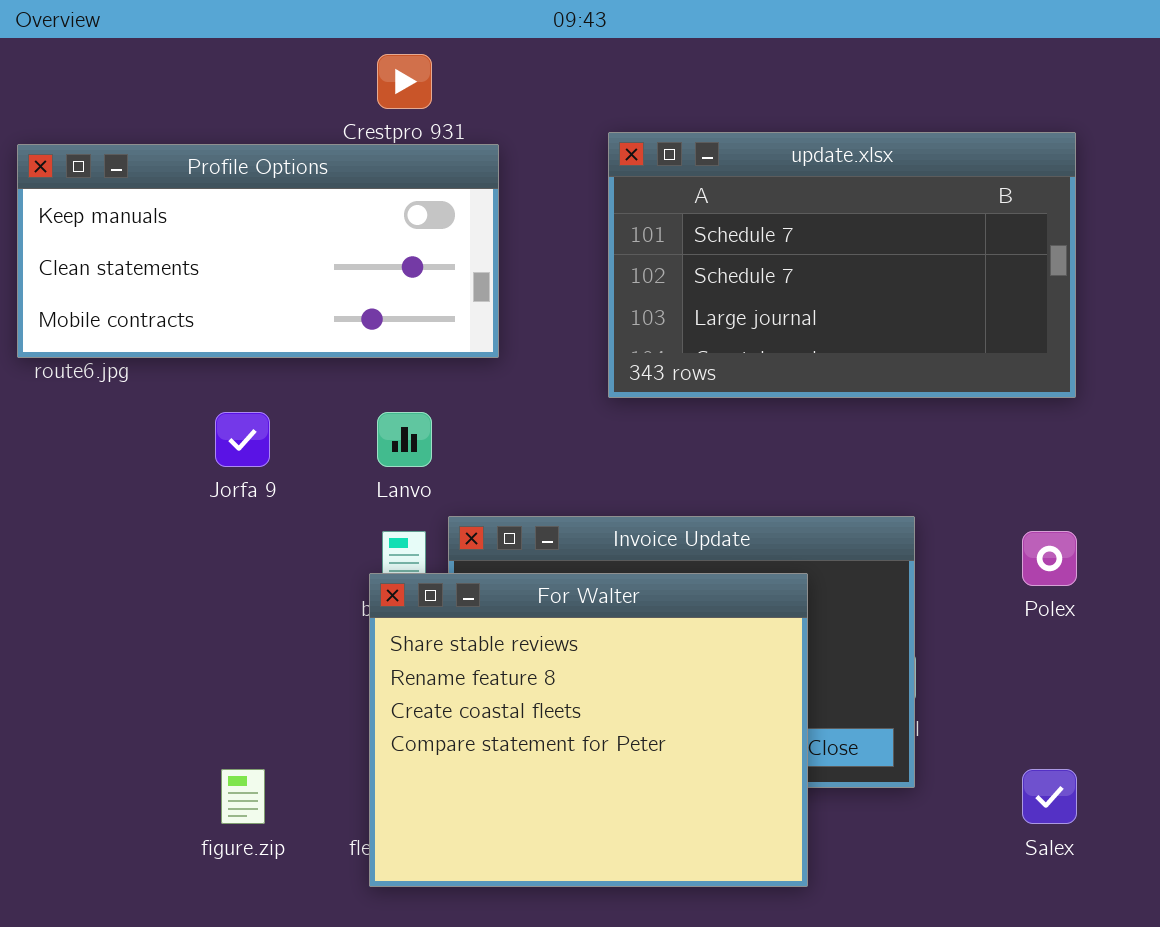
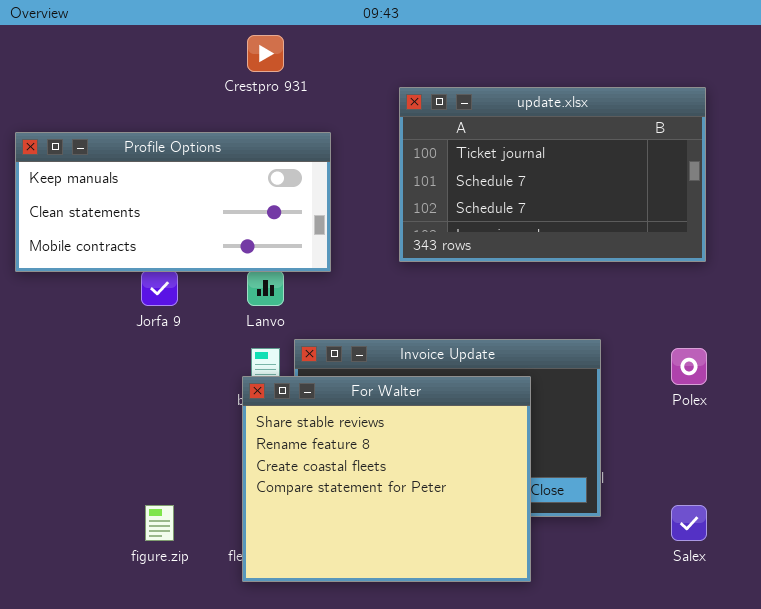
update.xlsx: [608,132,1076,398] -> [399,87,706,262], scrolled up 1 row
Profile Options: [17,144,499,358] -> [15,132,331,272], moved

